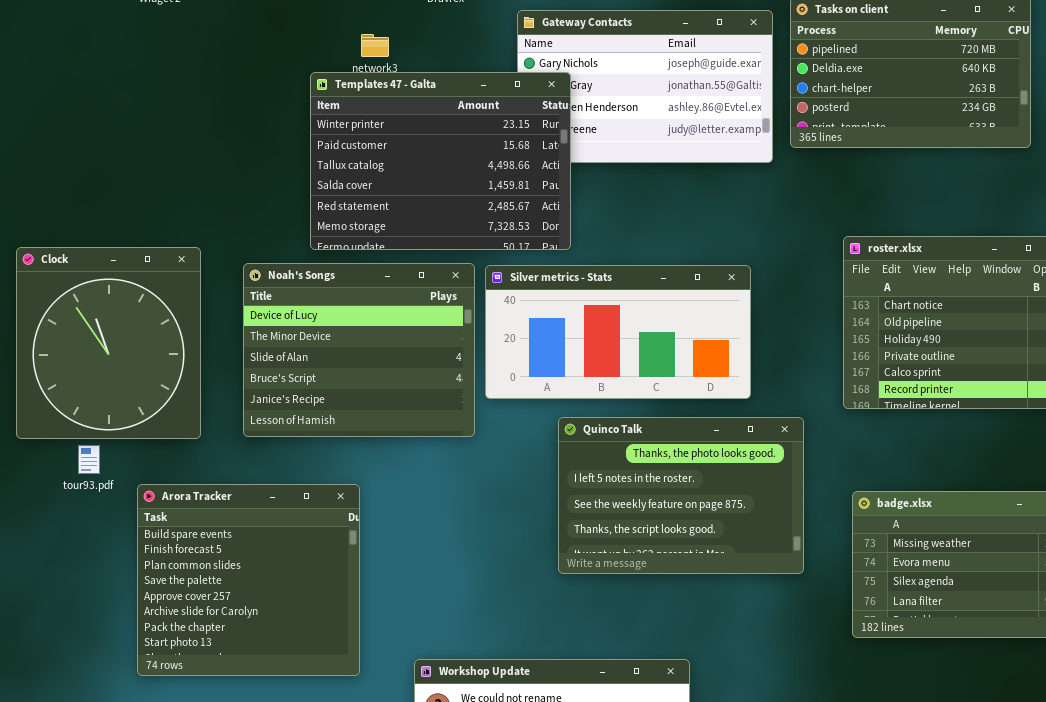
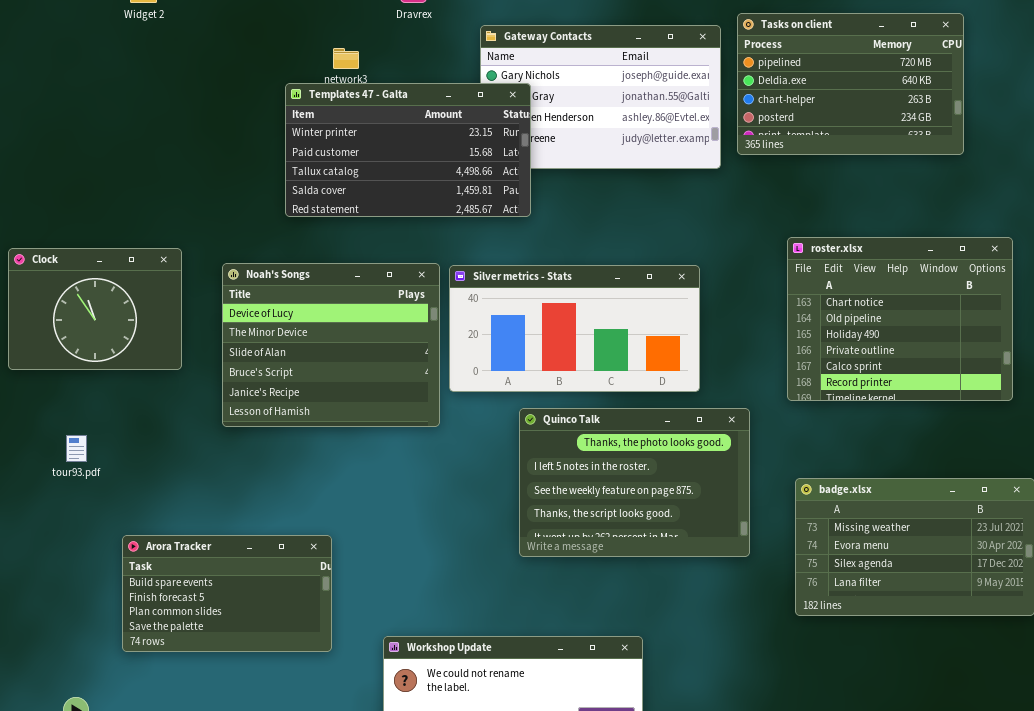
Templates 47 - Galta: [310,72,571,250] -> [285,83,531,217], resized
Clock: [16,247,201,439] -> [8,248,182,370], resized
Arora Tracker: [137,484,360,676] -> [122,535,332,652], resized

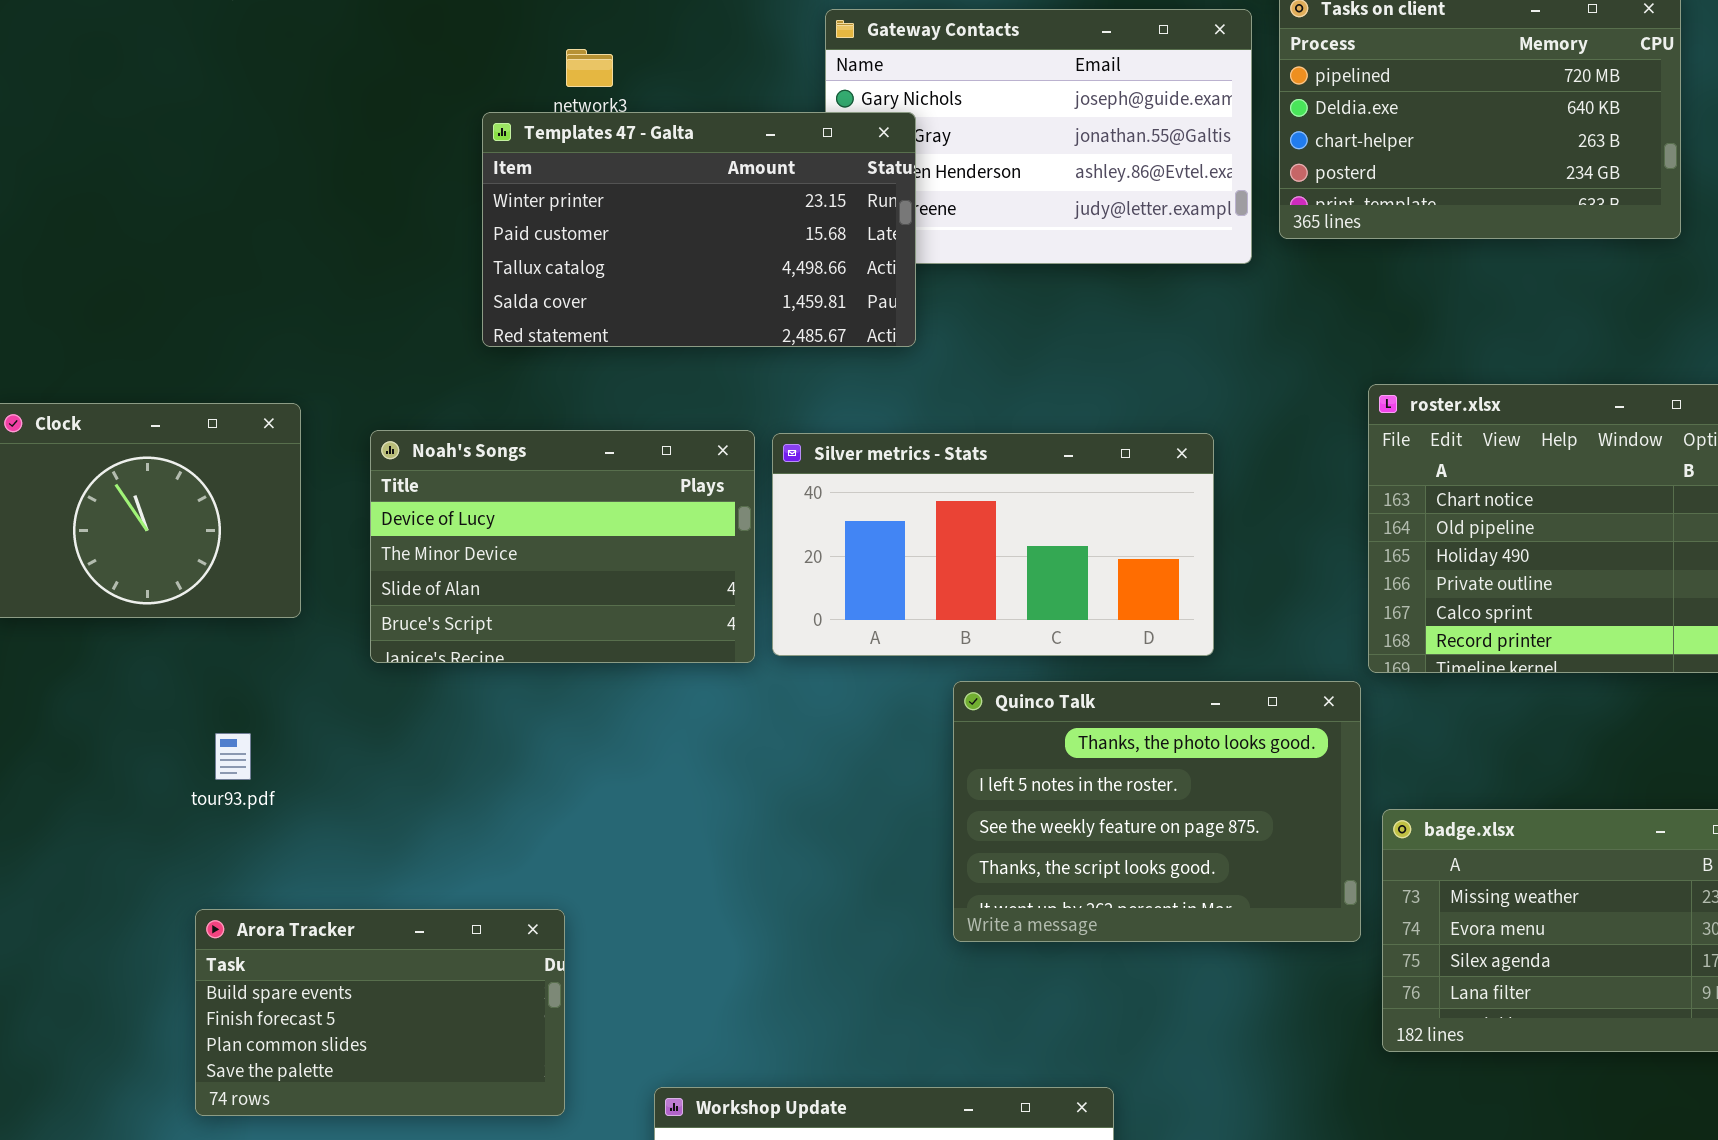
Noah's Songs: [222,263,440,427] -> [370,430,755,663], resized
Quinco Talk: [519,408,750,557] -> [953,681,1361,942], moved
tour93.pdf: [66,435,87,462] -> [215,733,251,780], moved

